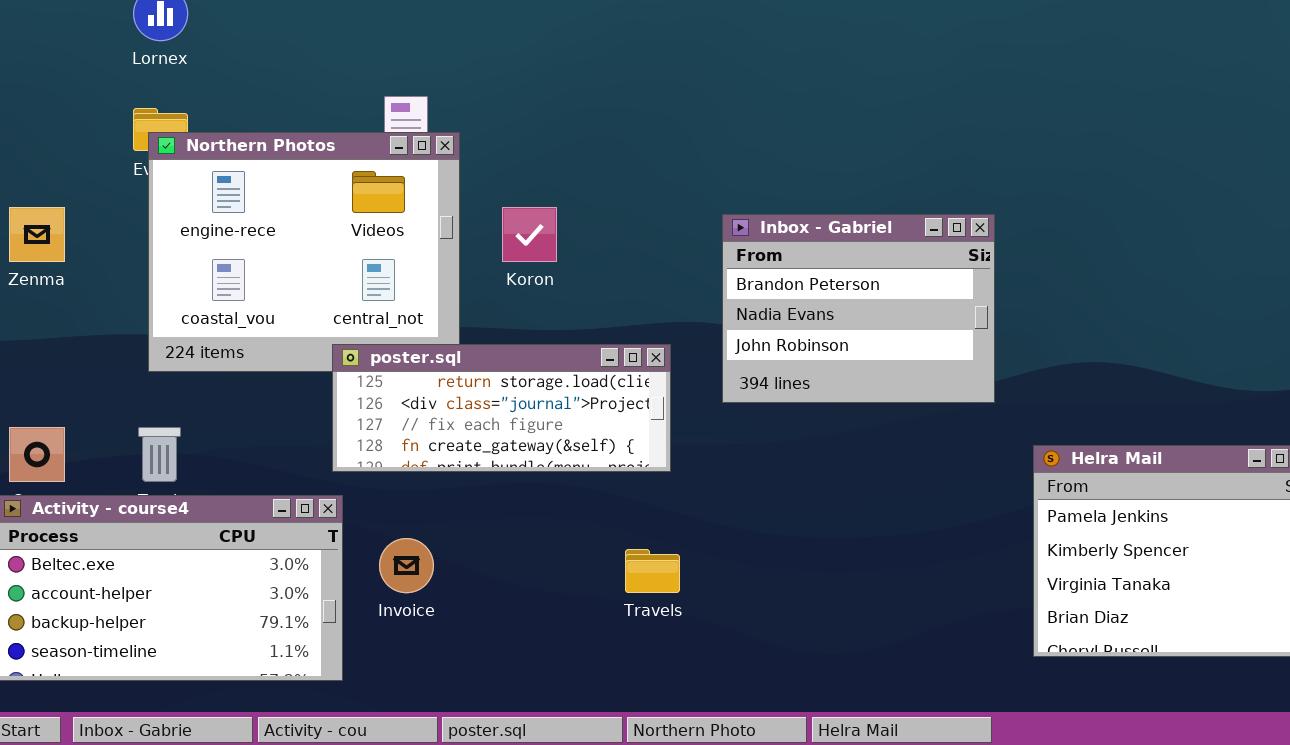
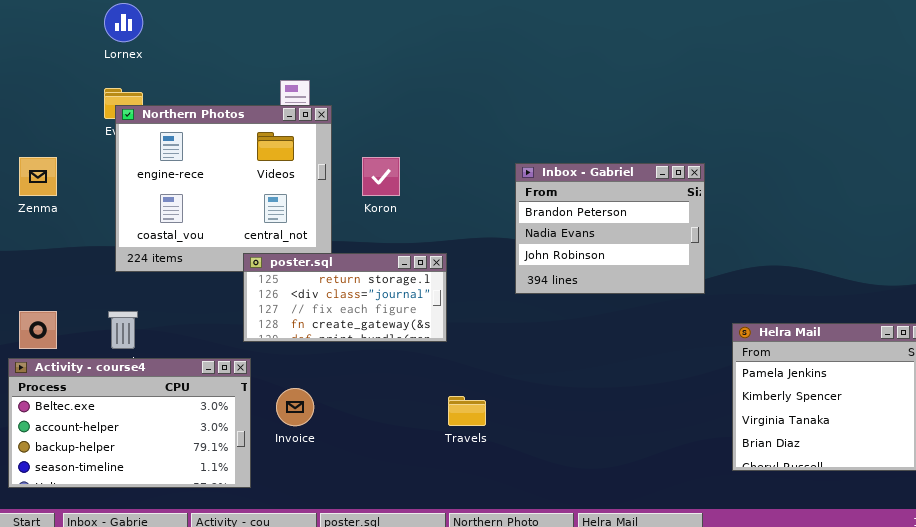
poster.sql: [332,344,671,472] -> [243,253,447,342], resized

